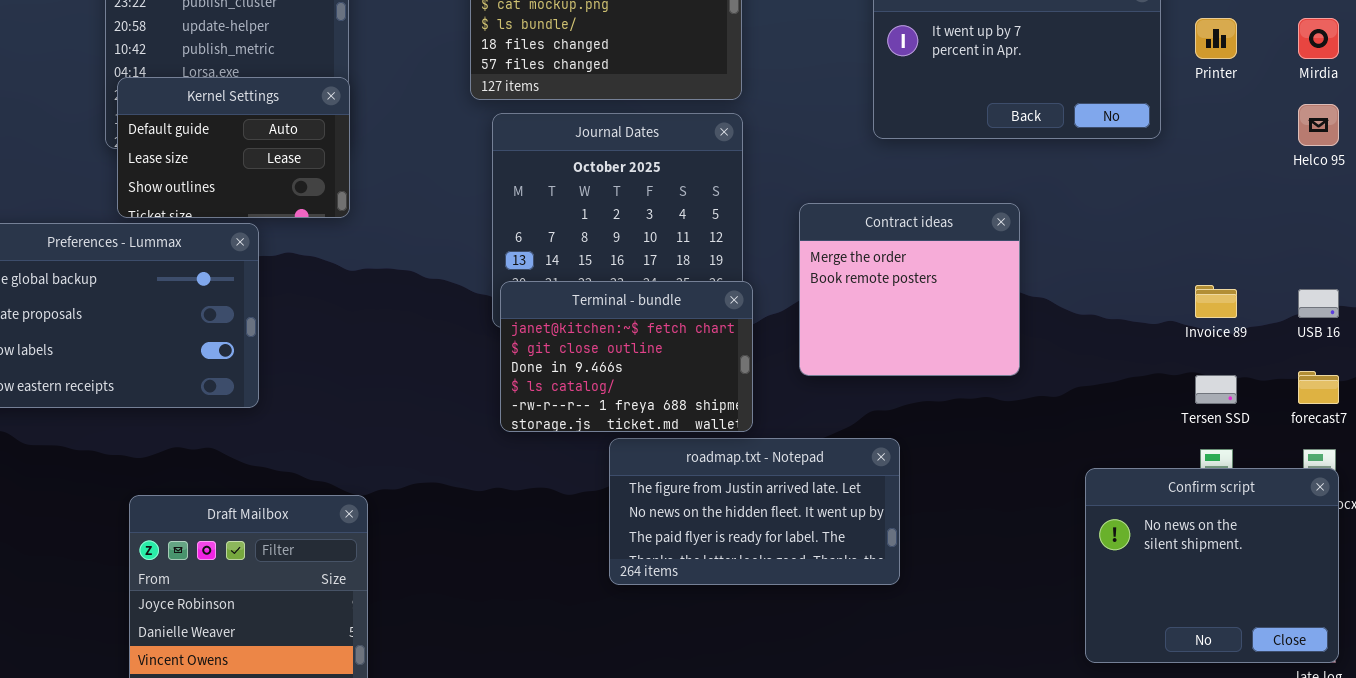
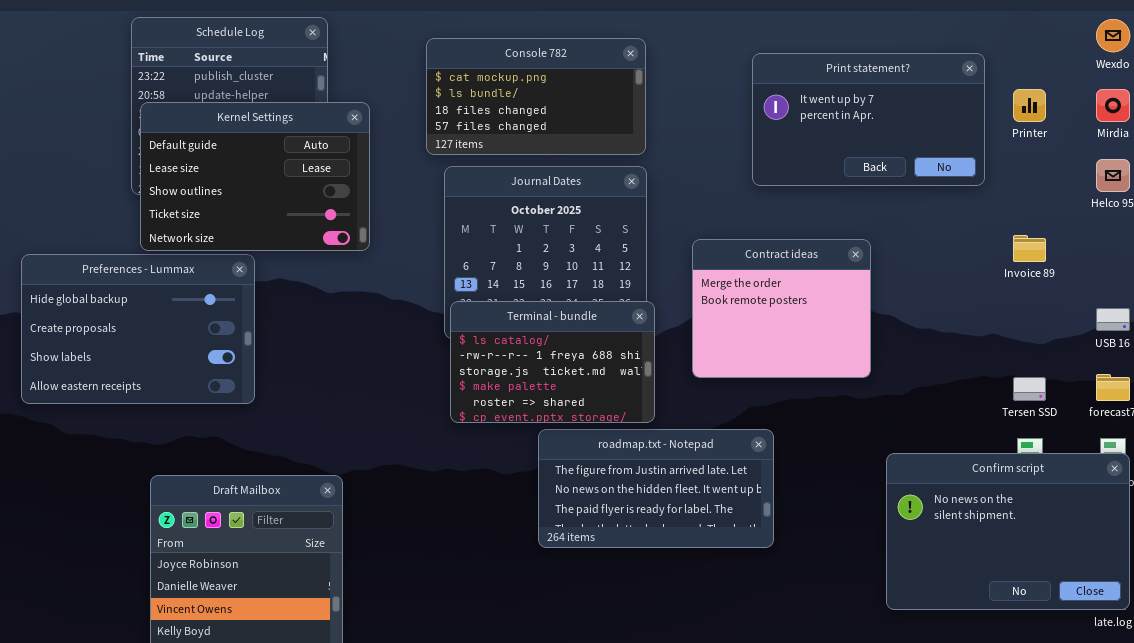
Kernel Settings: [117,77,350,218] -> [140,102,370,251], resized
Terminal - bundle: [500,281,753,432] -> [450,301,655,423], scrolled down 3 rows
Invoice 89: [1195,285,1237,318] -> [1013,235,1046,262], moved
Confirm script: [1085,468,1339,663] -> [886,453,1130,610], resized

